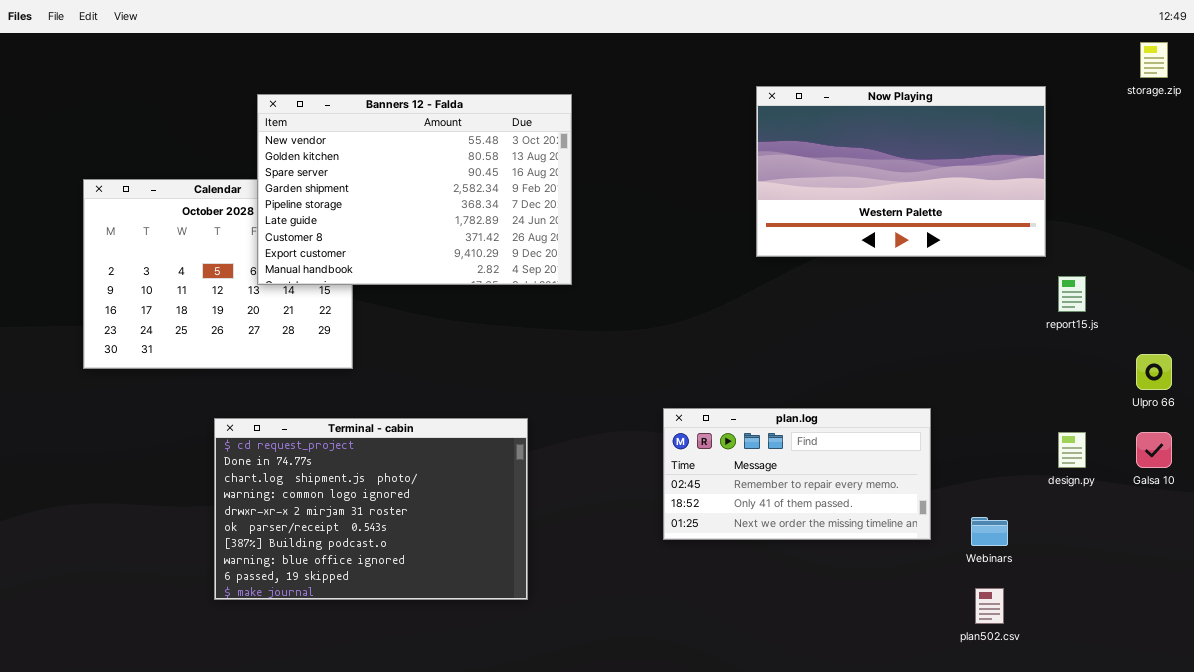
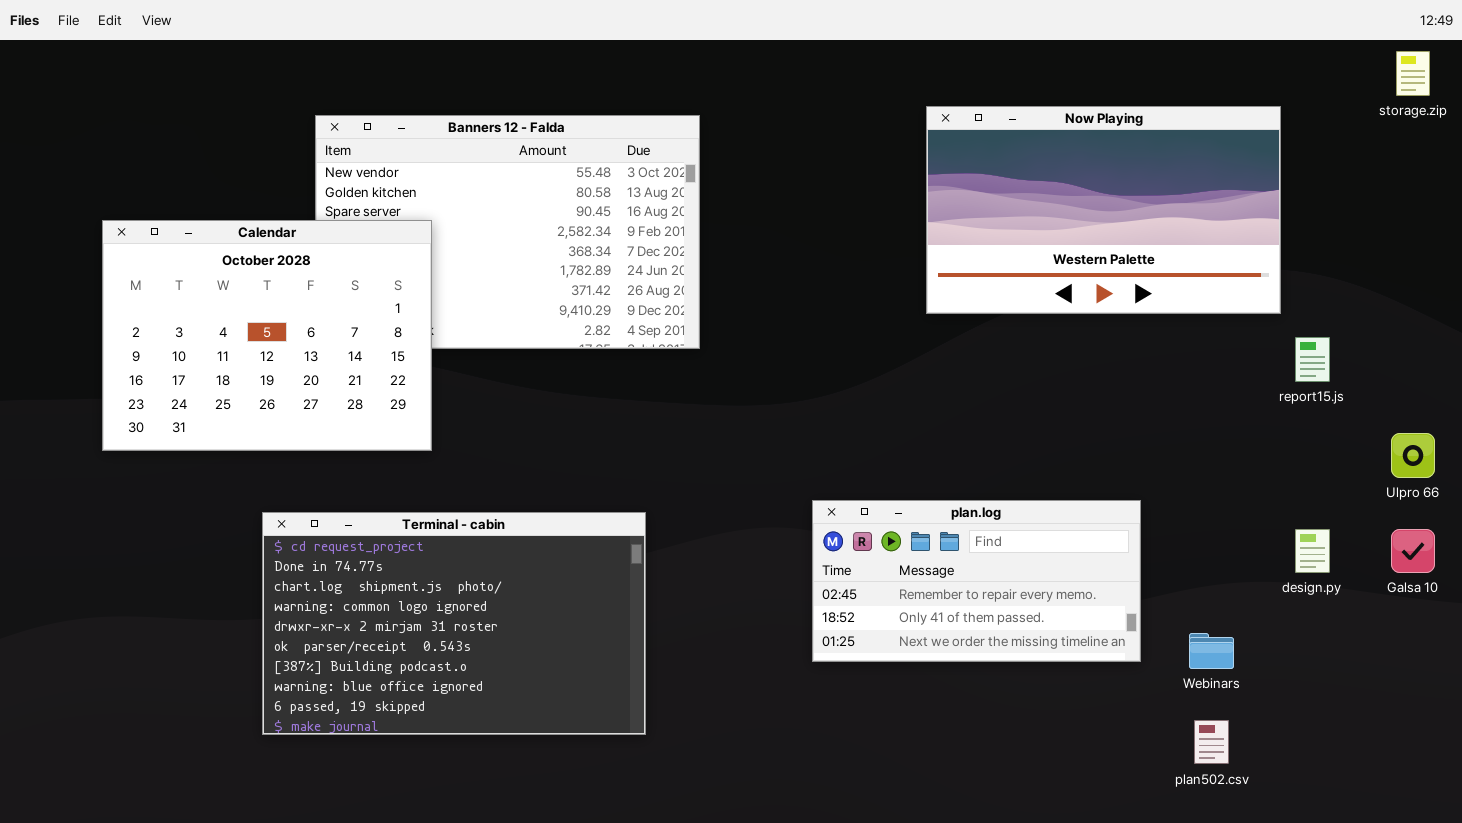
Calendar: [83,179,353,369] -> [102,220,432,451], raised

